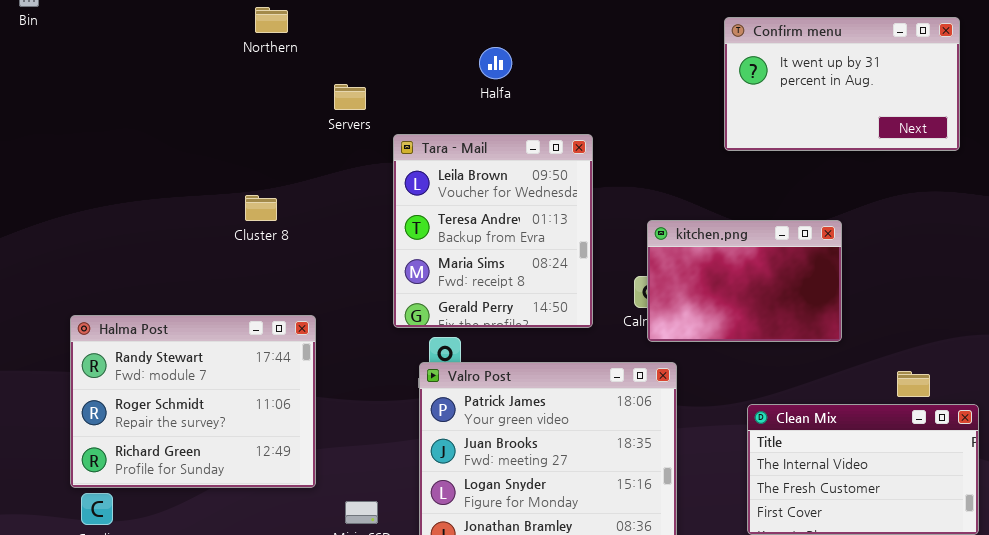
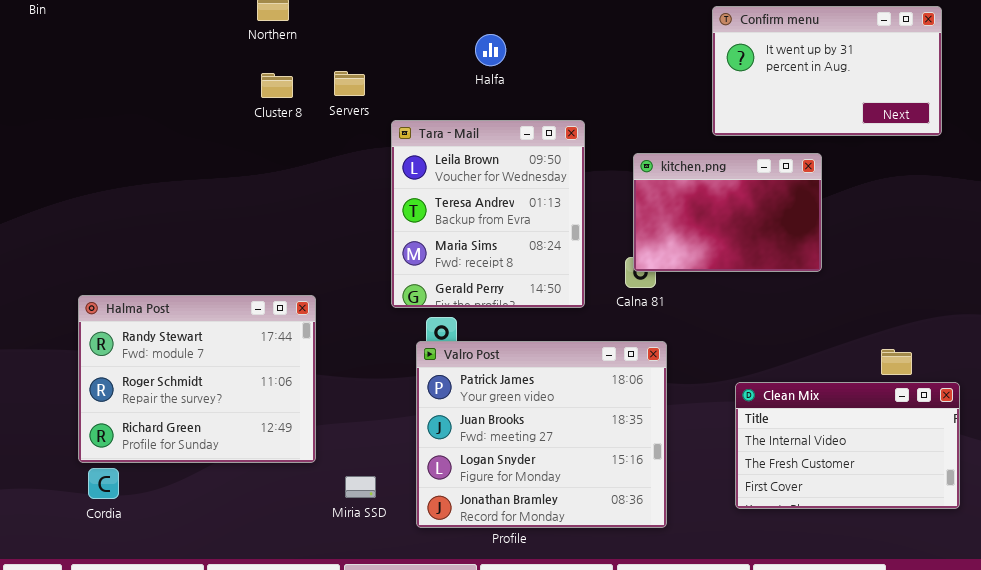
Cluster 8: [245,195,277,221] -> [261,73,293,98], moved
kitchen.png: [647,220,842,342] -> [633,153,822,272], moved

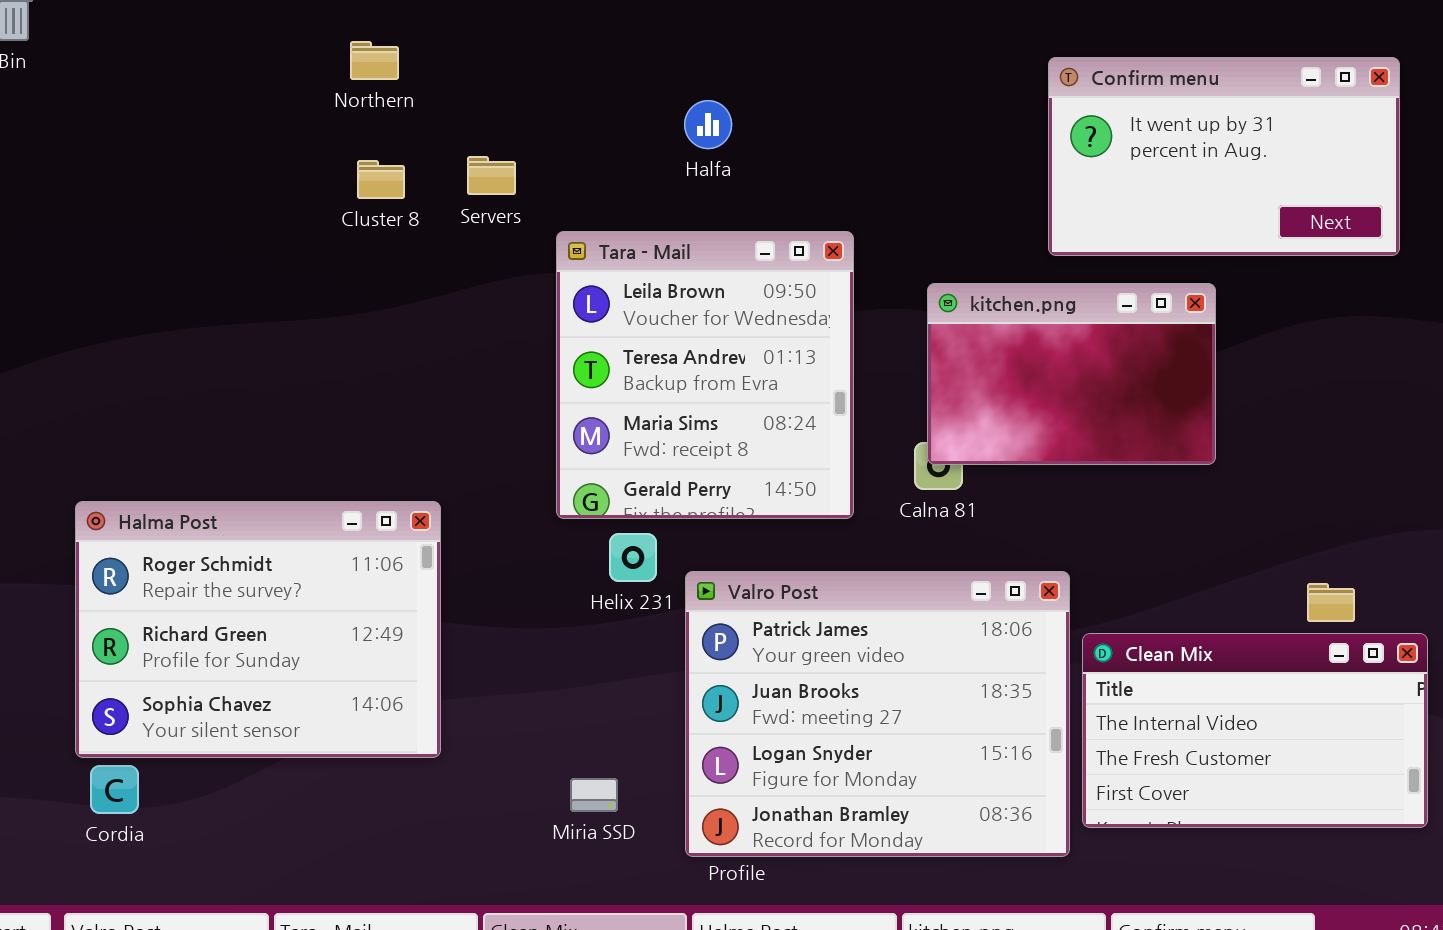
Halma Post: [78,295,316,463] -> [75,501,441,758], scrolled down 1 row
Valro Post: [416,341,667,528] -> [685,571,1070,857], moved
Miria SSD: [345,476,376,498] -> [570,778,618,812], moved

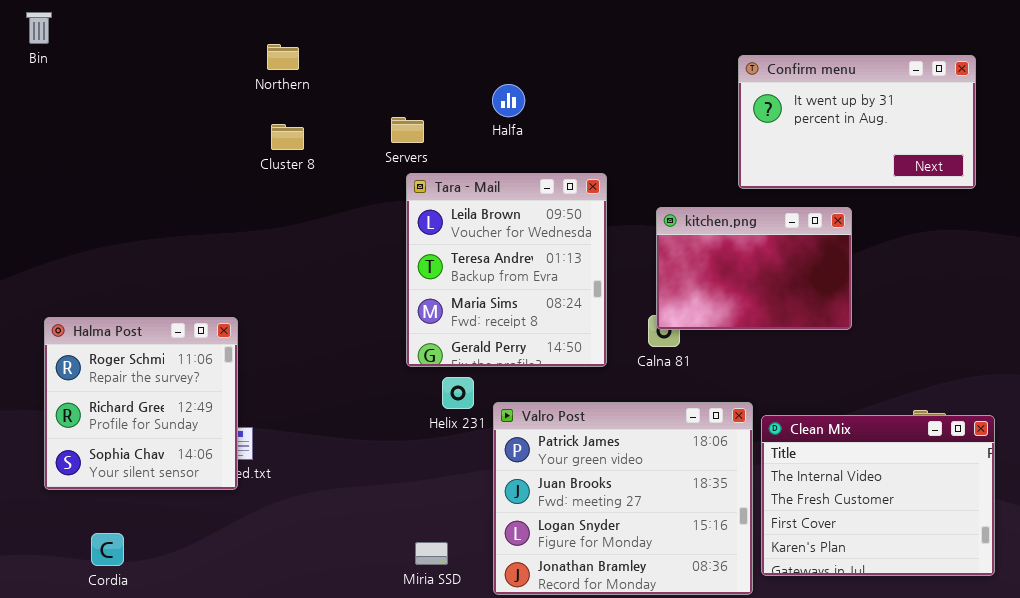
Servers: [467,156,516,195] -> [391,117,424,143], moved
Halma Post: [75,501,441,758] -> [44,317,238,490], moved, resized
Clean Mix: [1082,633,1428,828] -> [761,415,995,576], resized

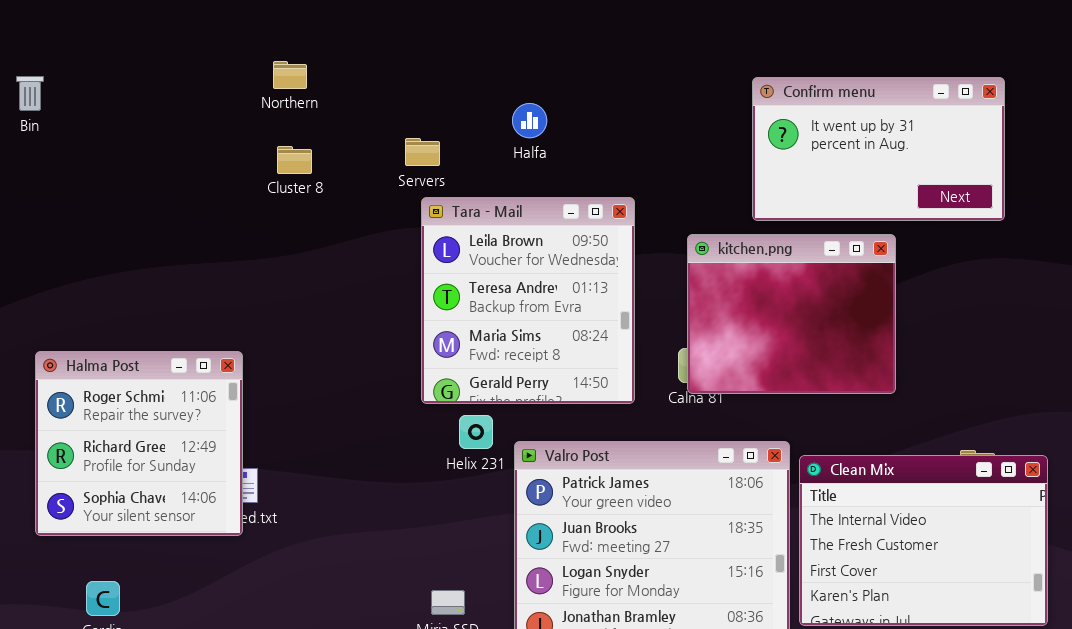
Bin: [26,12,52,44] -> [16,76,44,111], moved
Confirm menu: [738,55,976,189] -> [752,77,1005,221], moved
kitchen.png: [656,207,852,330] -> [687,234,896,394], resized

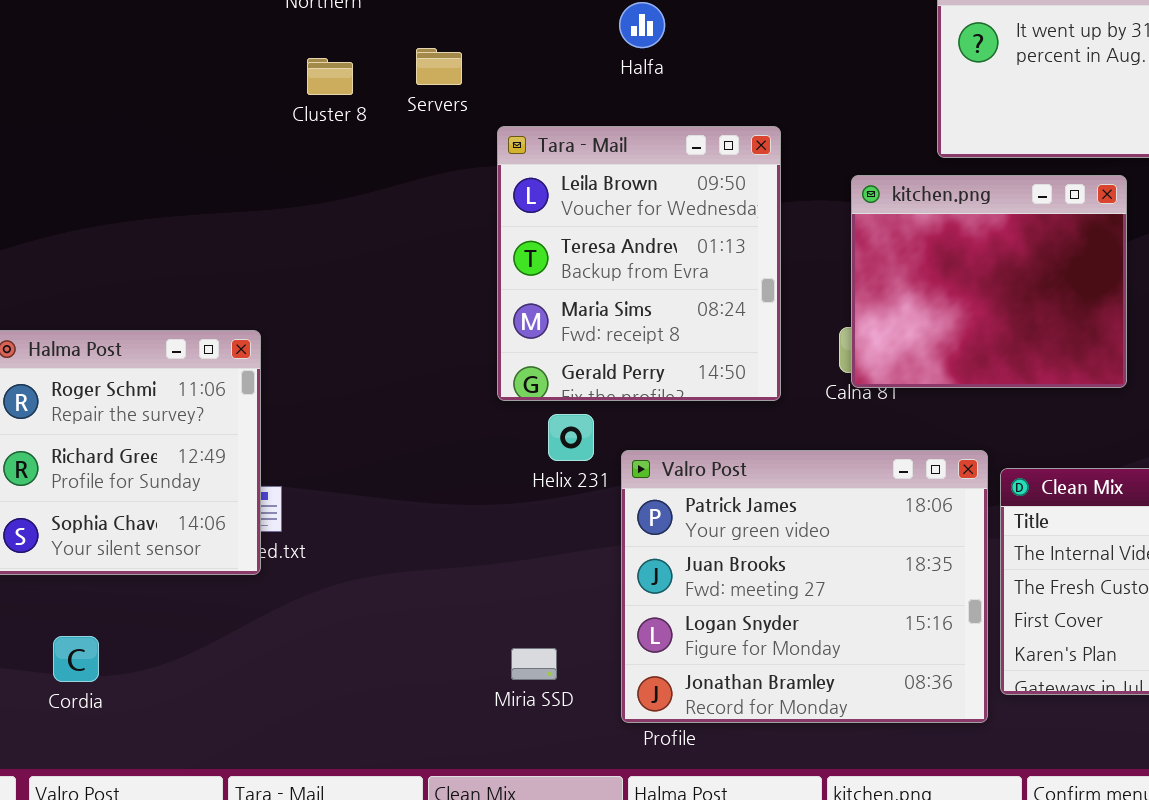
Servers: [405,138,440,166] -> [416,48,462,85], moved

